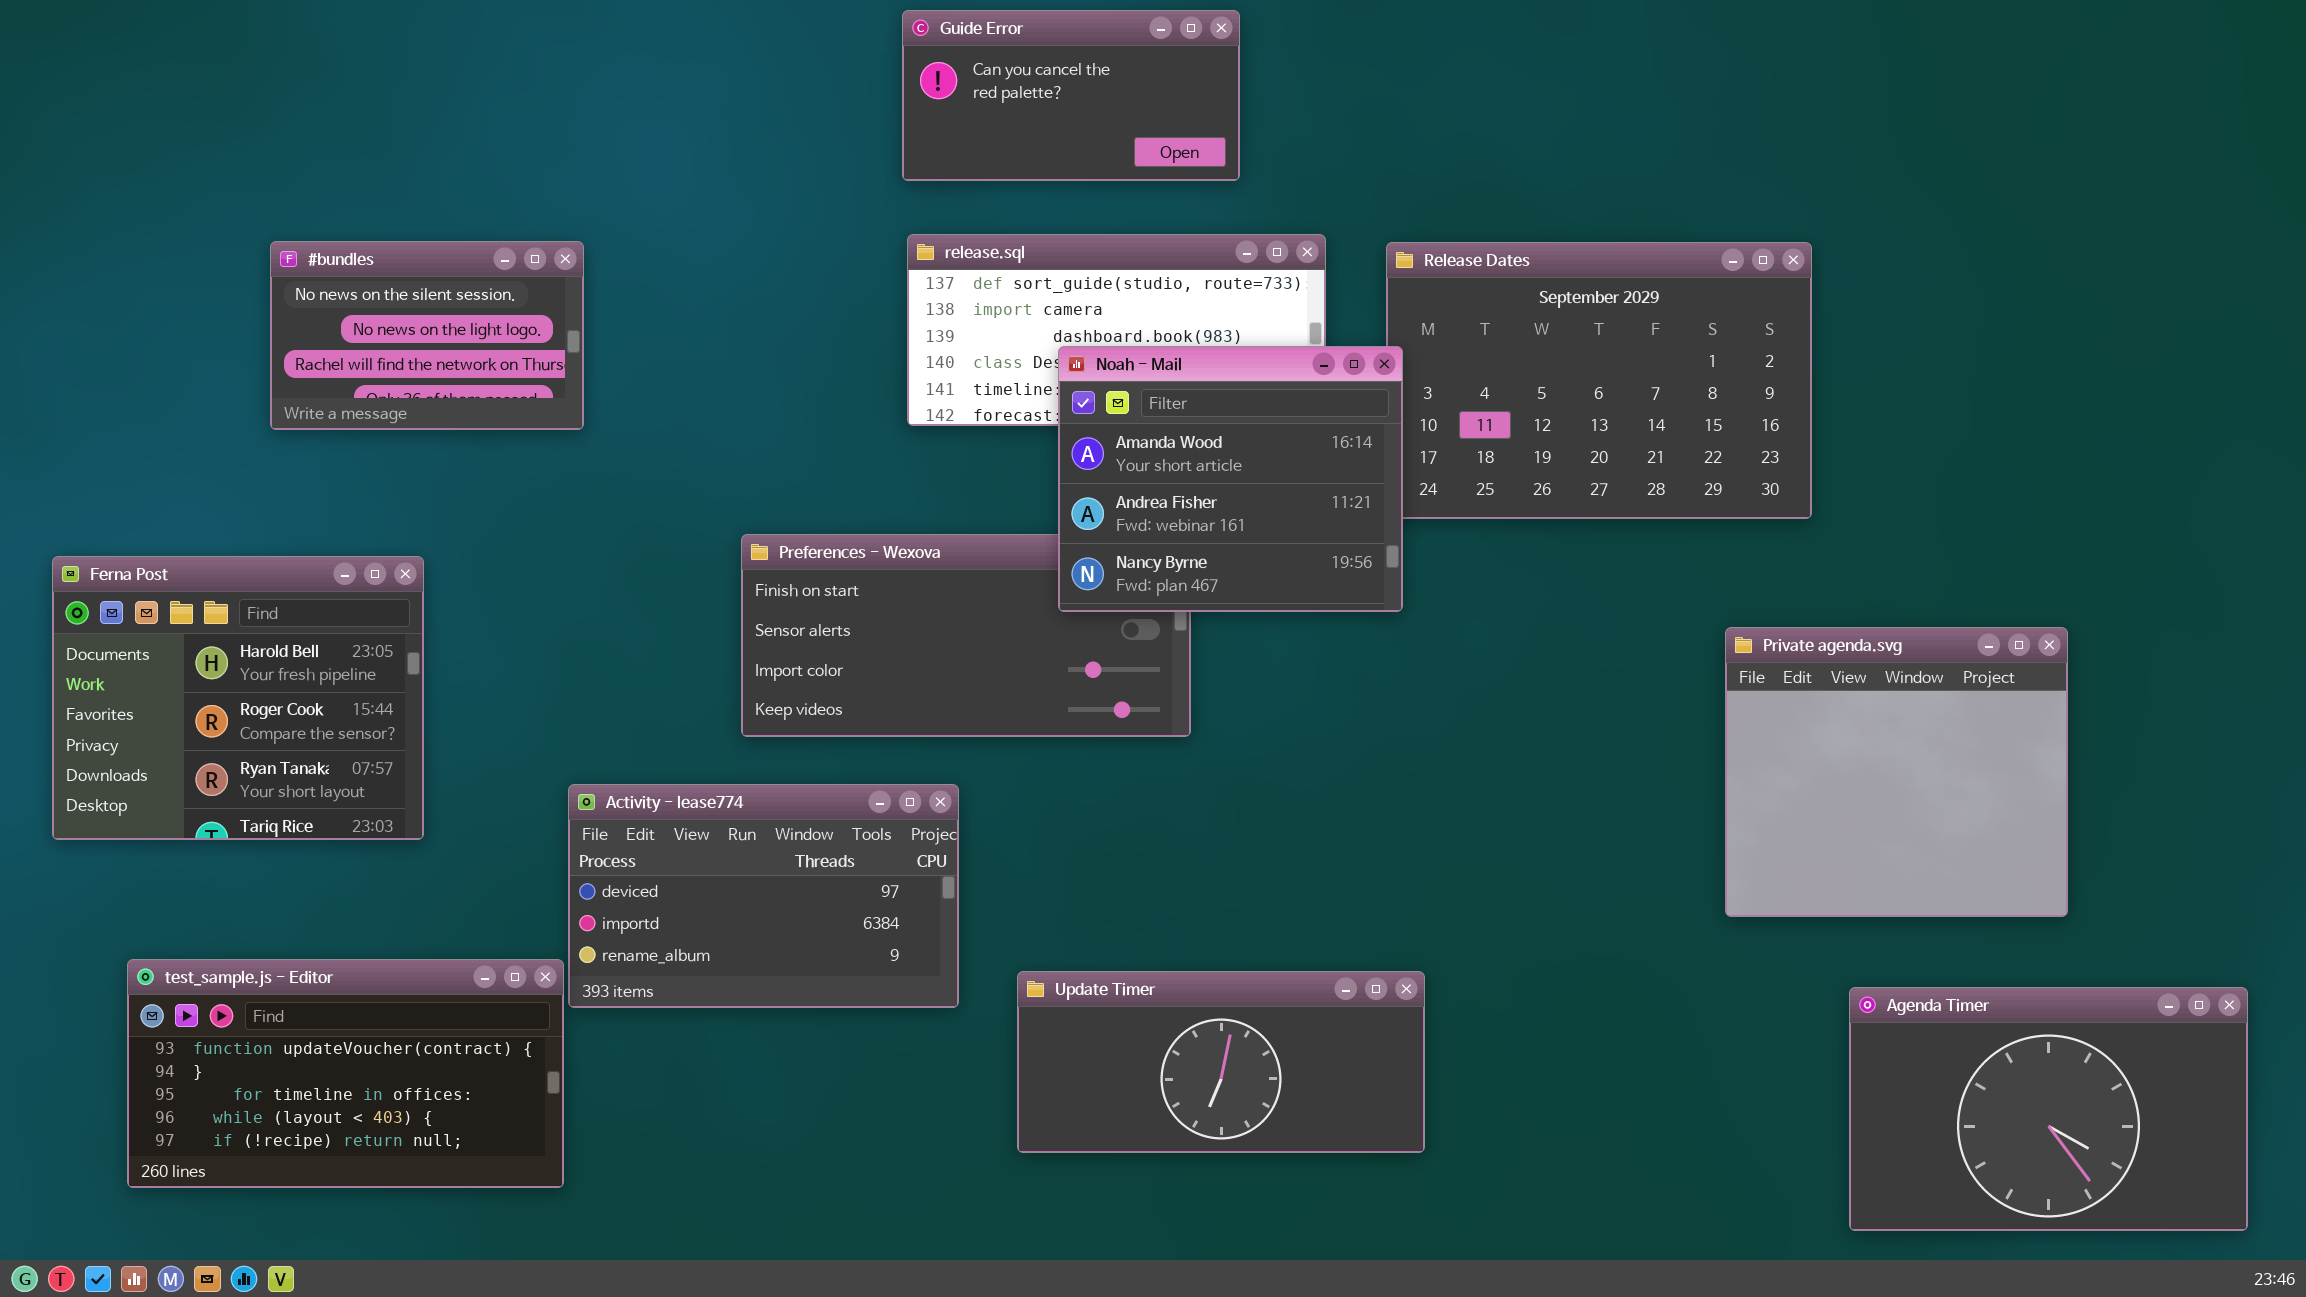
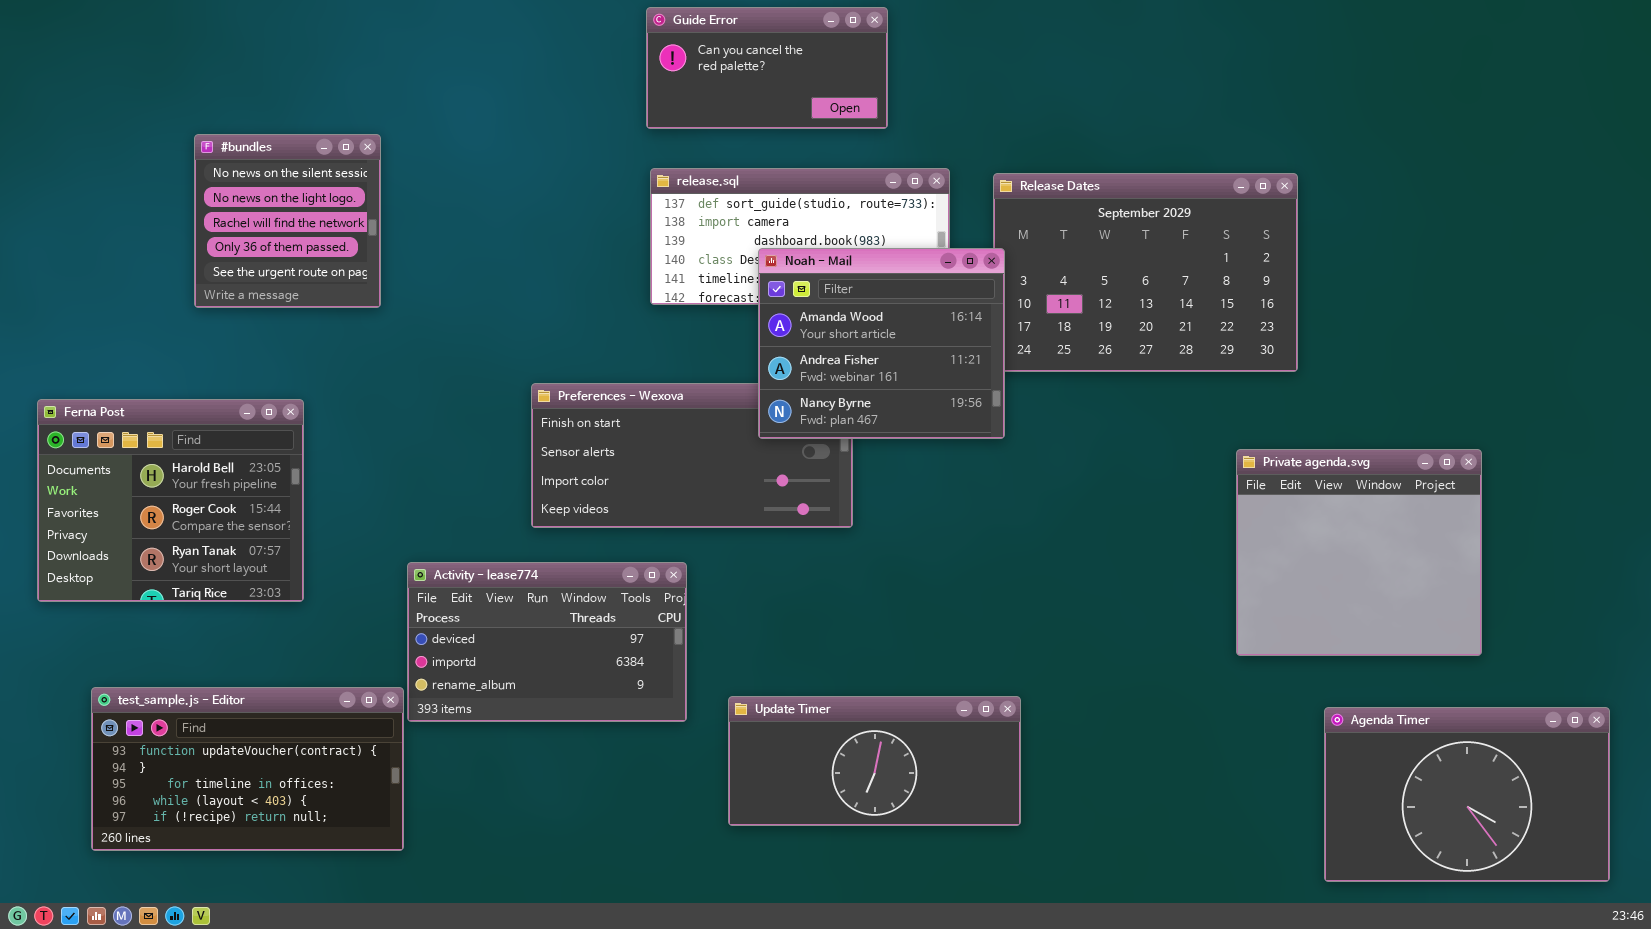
#bundles: [270,241,584,430] -> [194,134,381,308], resized

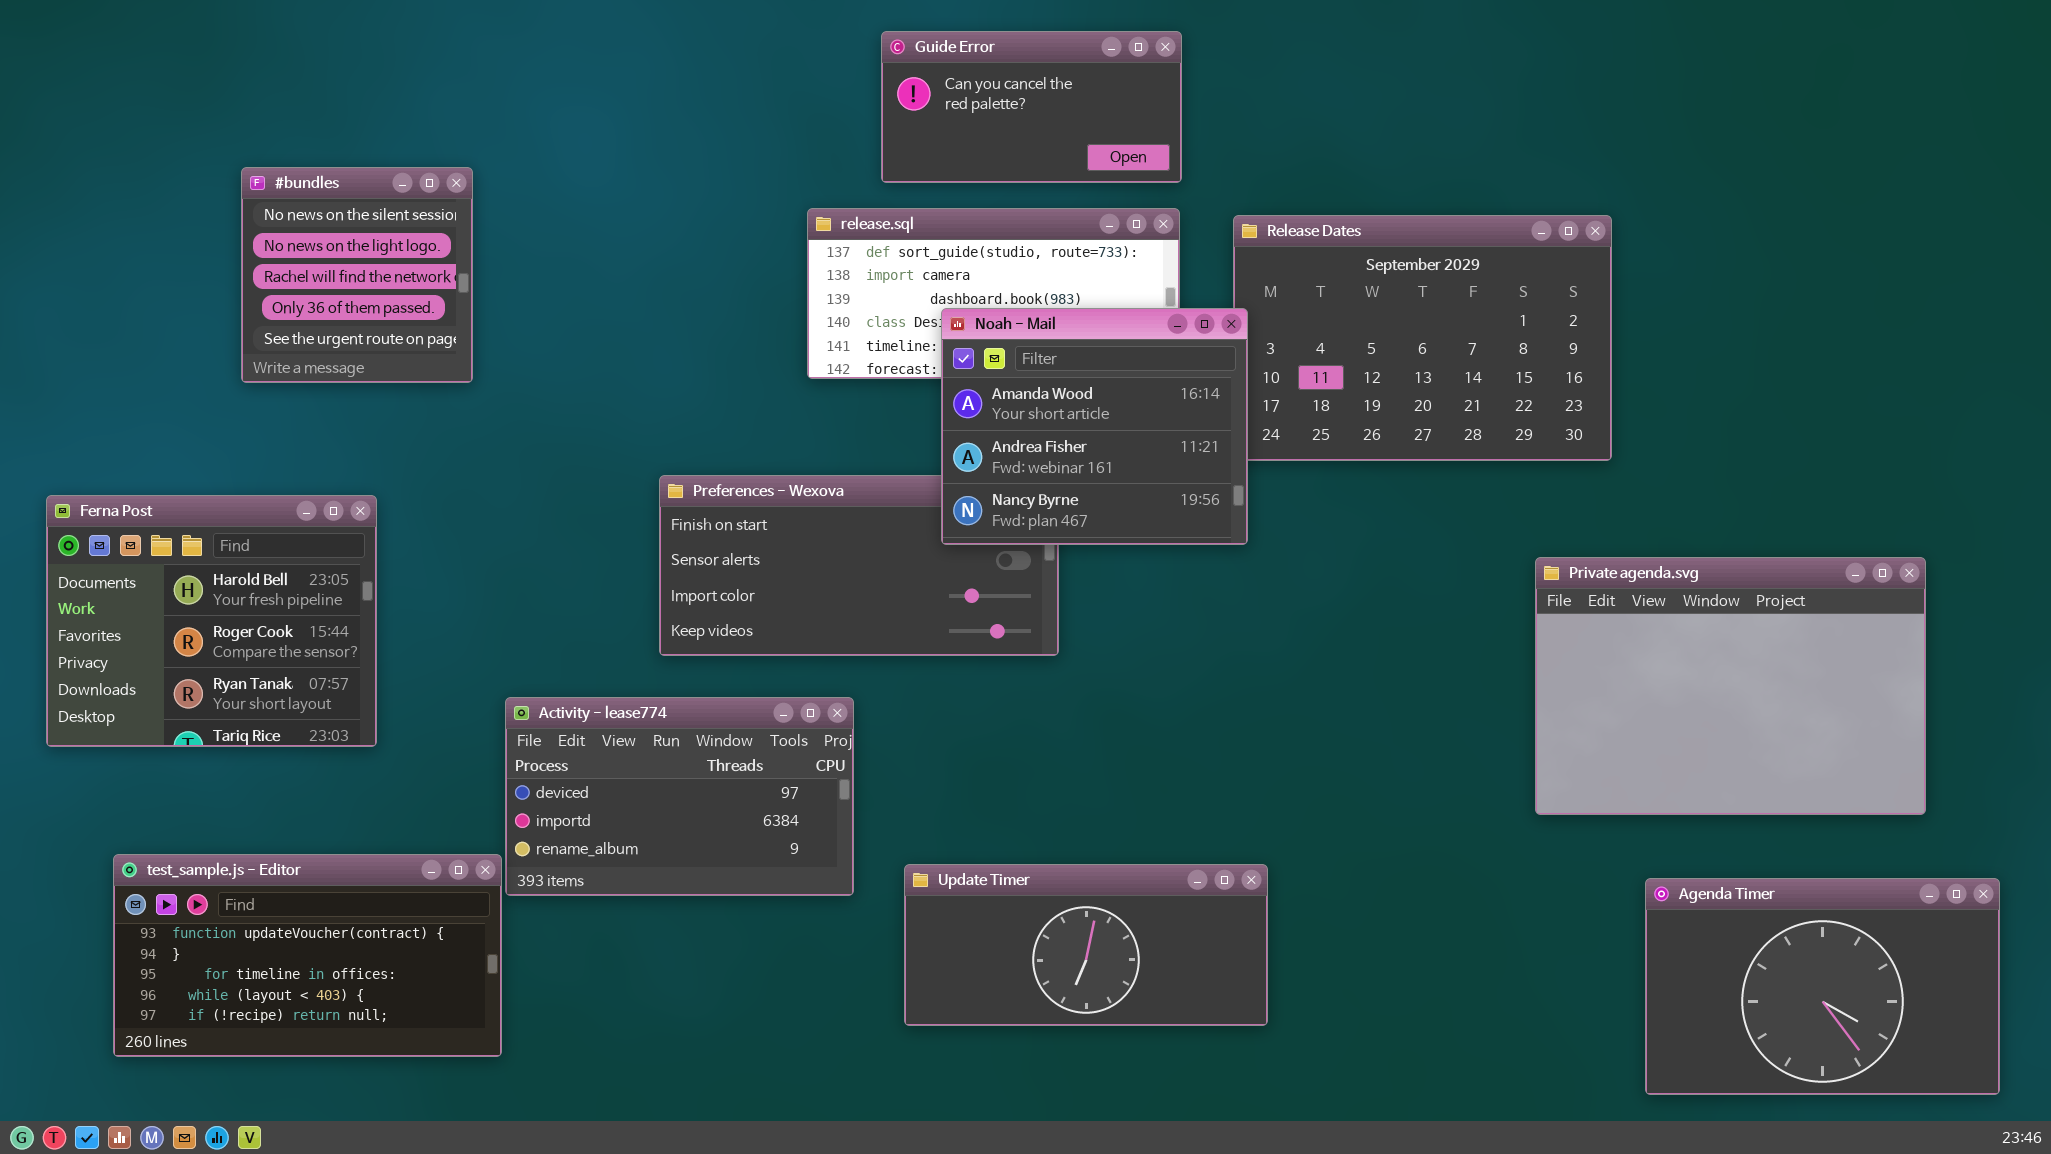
Guide Error: [646,7,888,129] -> [881,31,1182,183], moved
Private agenda.svg: [1236,449,1482,656] -> [1535,557,1926,815], resized

